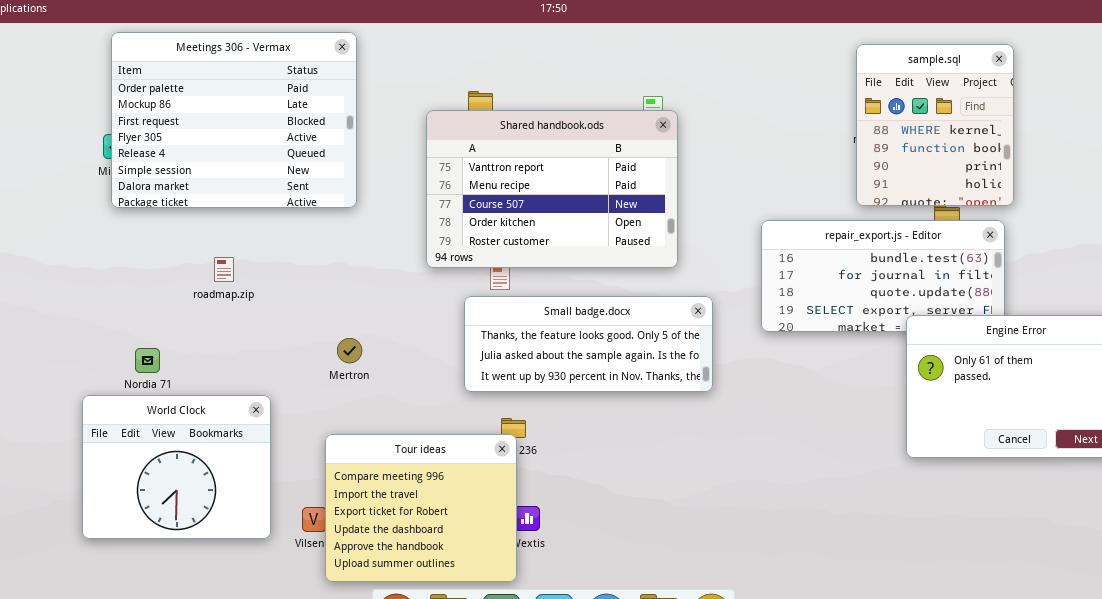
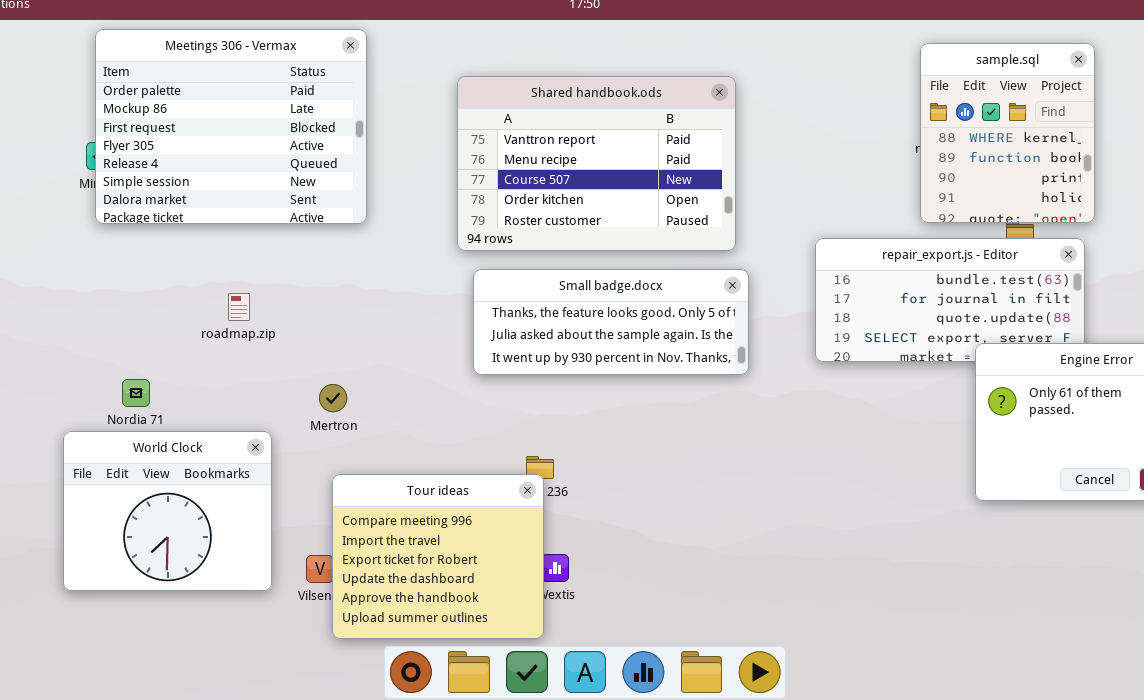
Shared handbook.ods: [426,110,678,268] -> [457,76,736,251], moved
roadmap.zip: [214,257,234,282] -> [228,293,250,321], moved
Small badge.docx: [464,296,713,392] -> [473,269,749,375], moved
Mertron: [337,338,362,363] -> [319,384,347,412], moved

